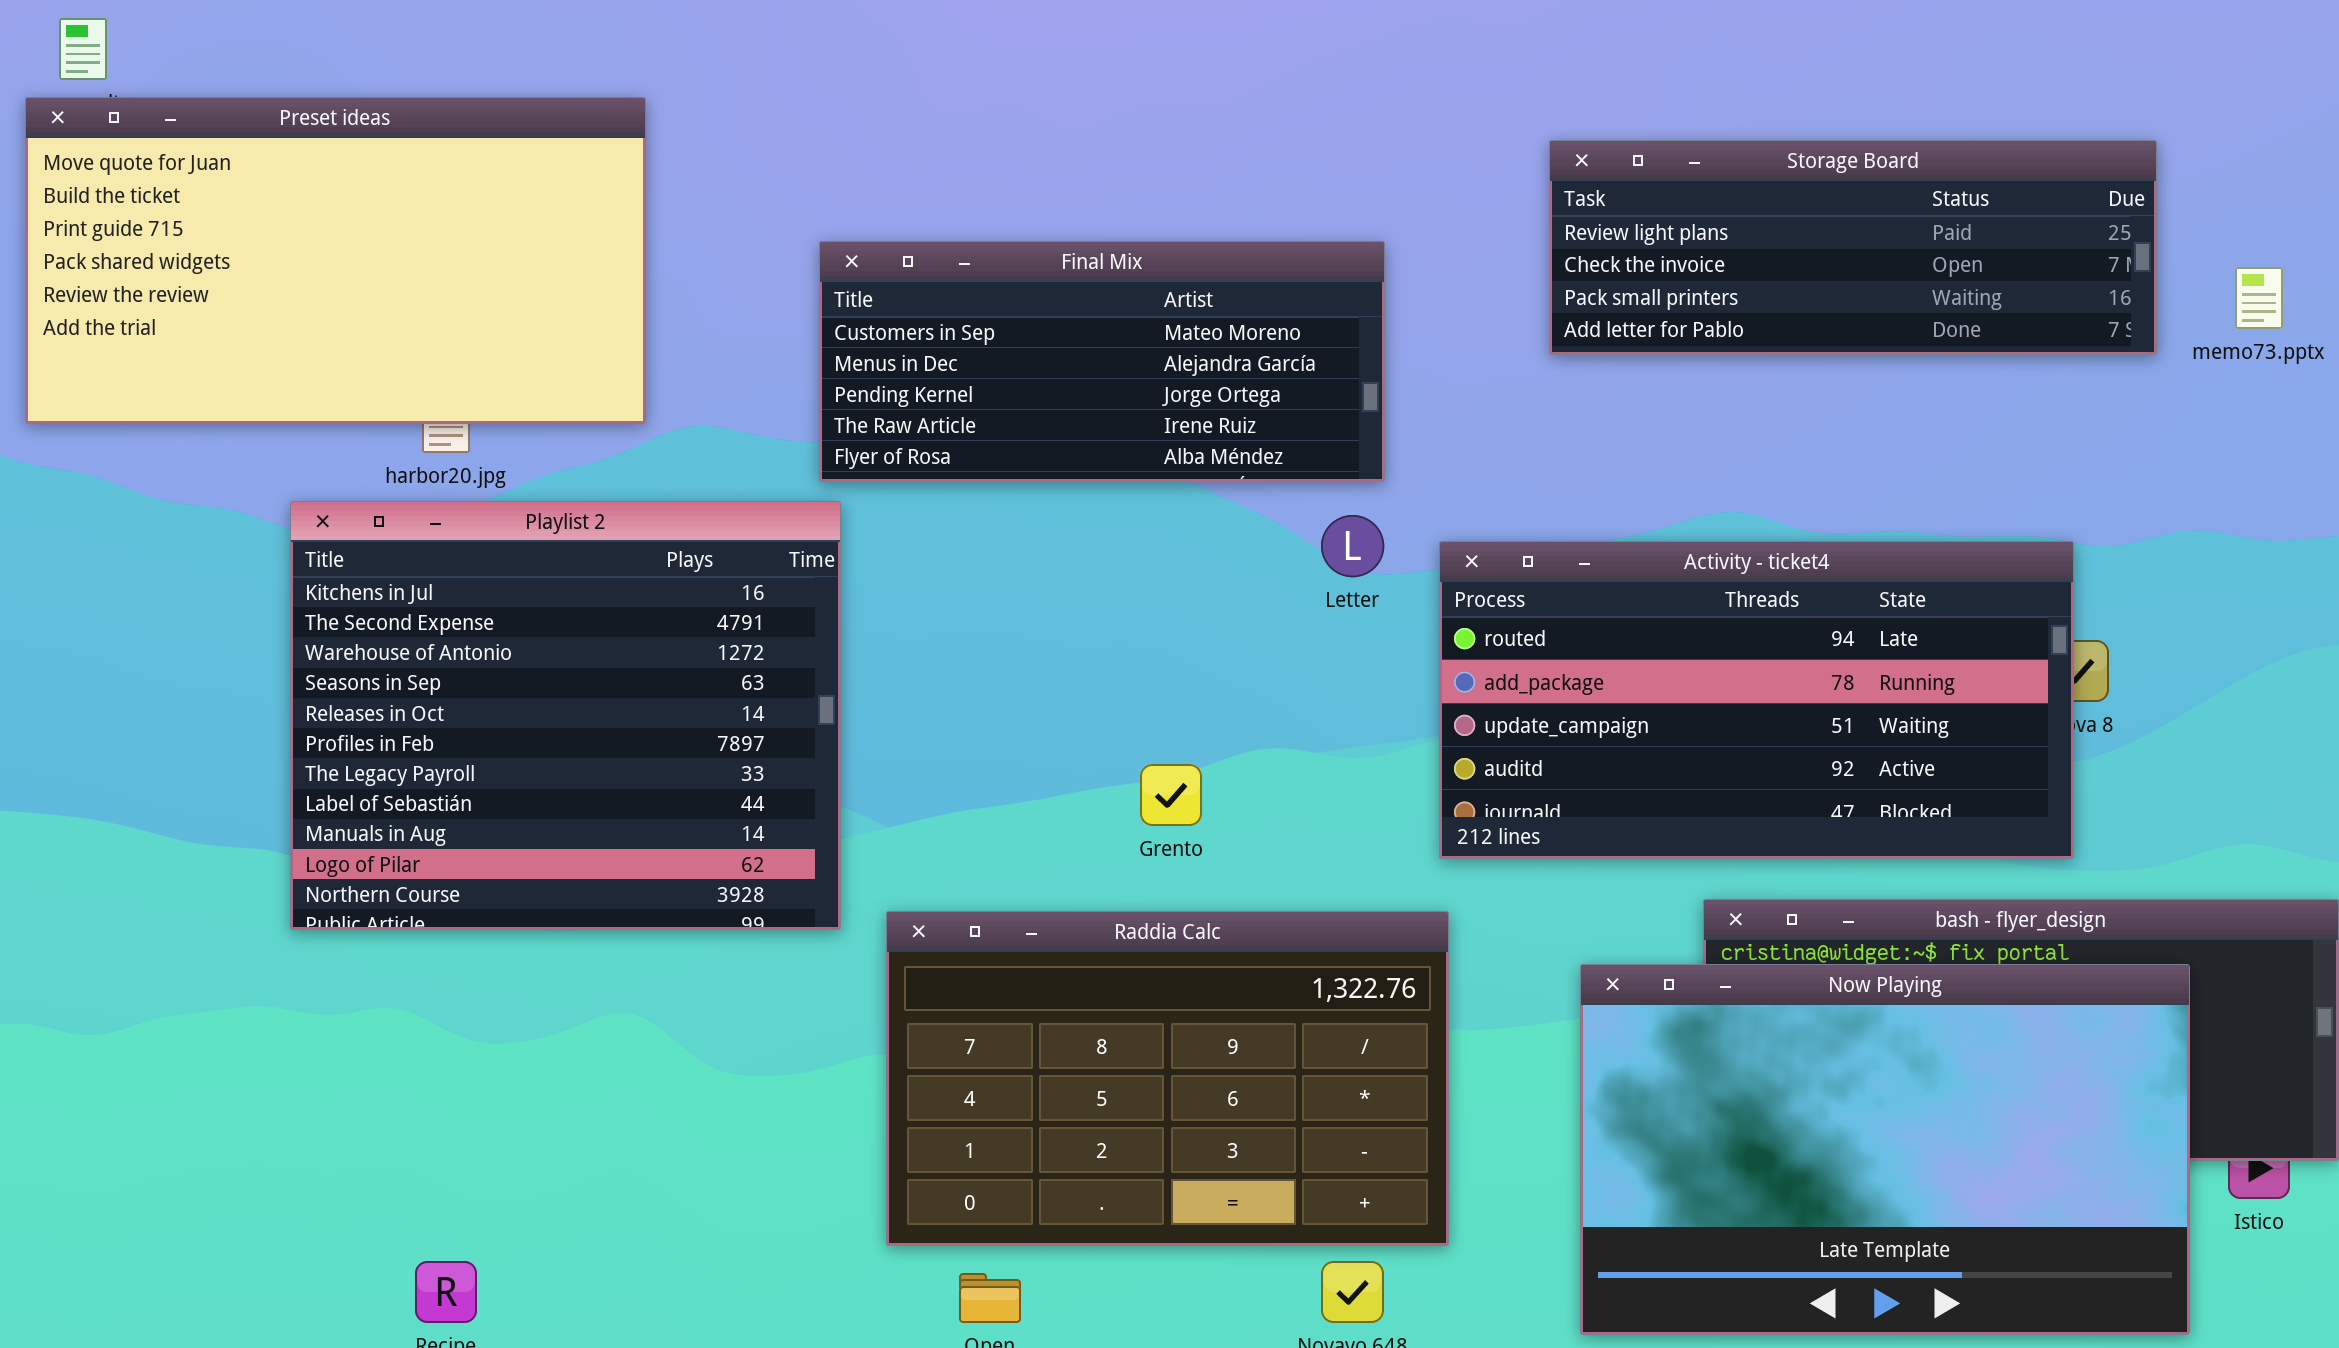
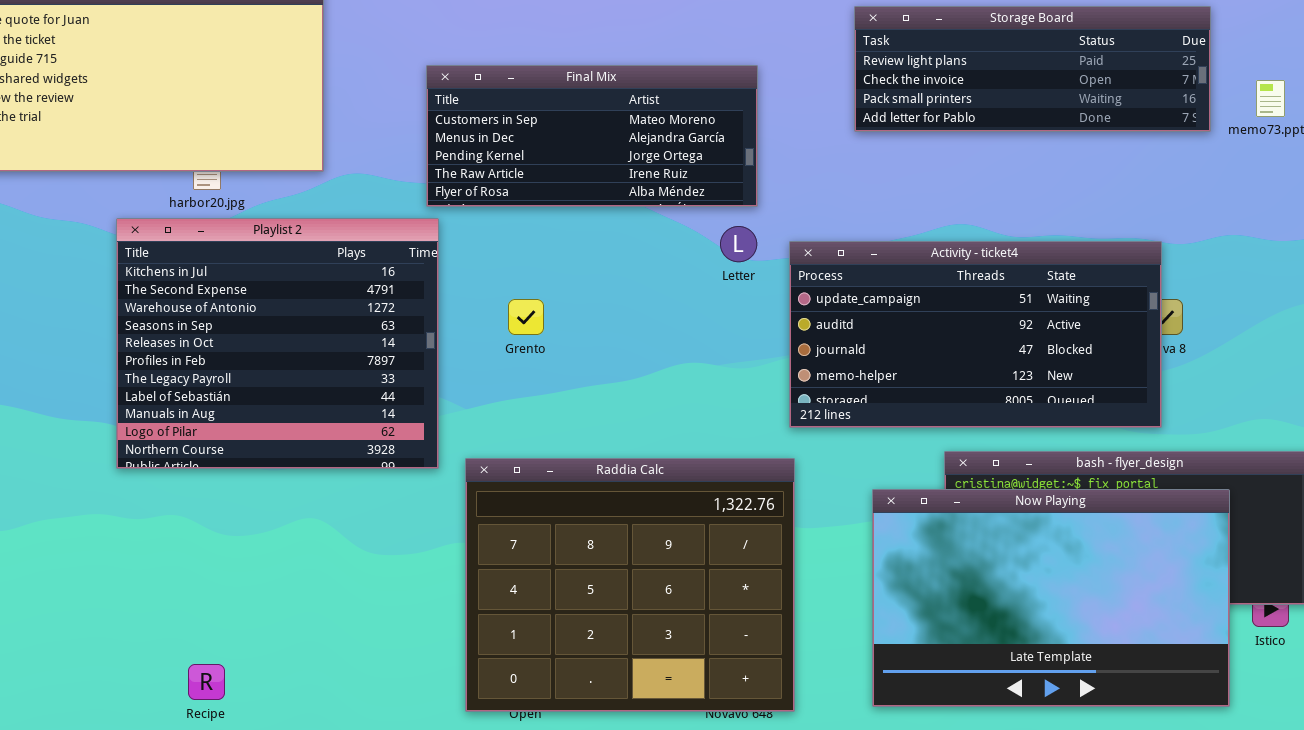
Activity - ticket4: [1439,541,2074,859] -> [789,241,1162,428], scrolled down 2 rows
Grento: [1140,764,1202,826] -> [508,299,544,335], moved
Raddia Calc: [886,911,1449,1246] -> [465,458,795,712], resized

